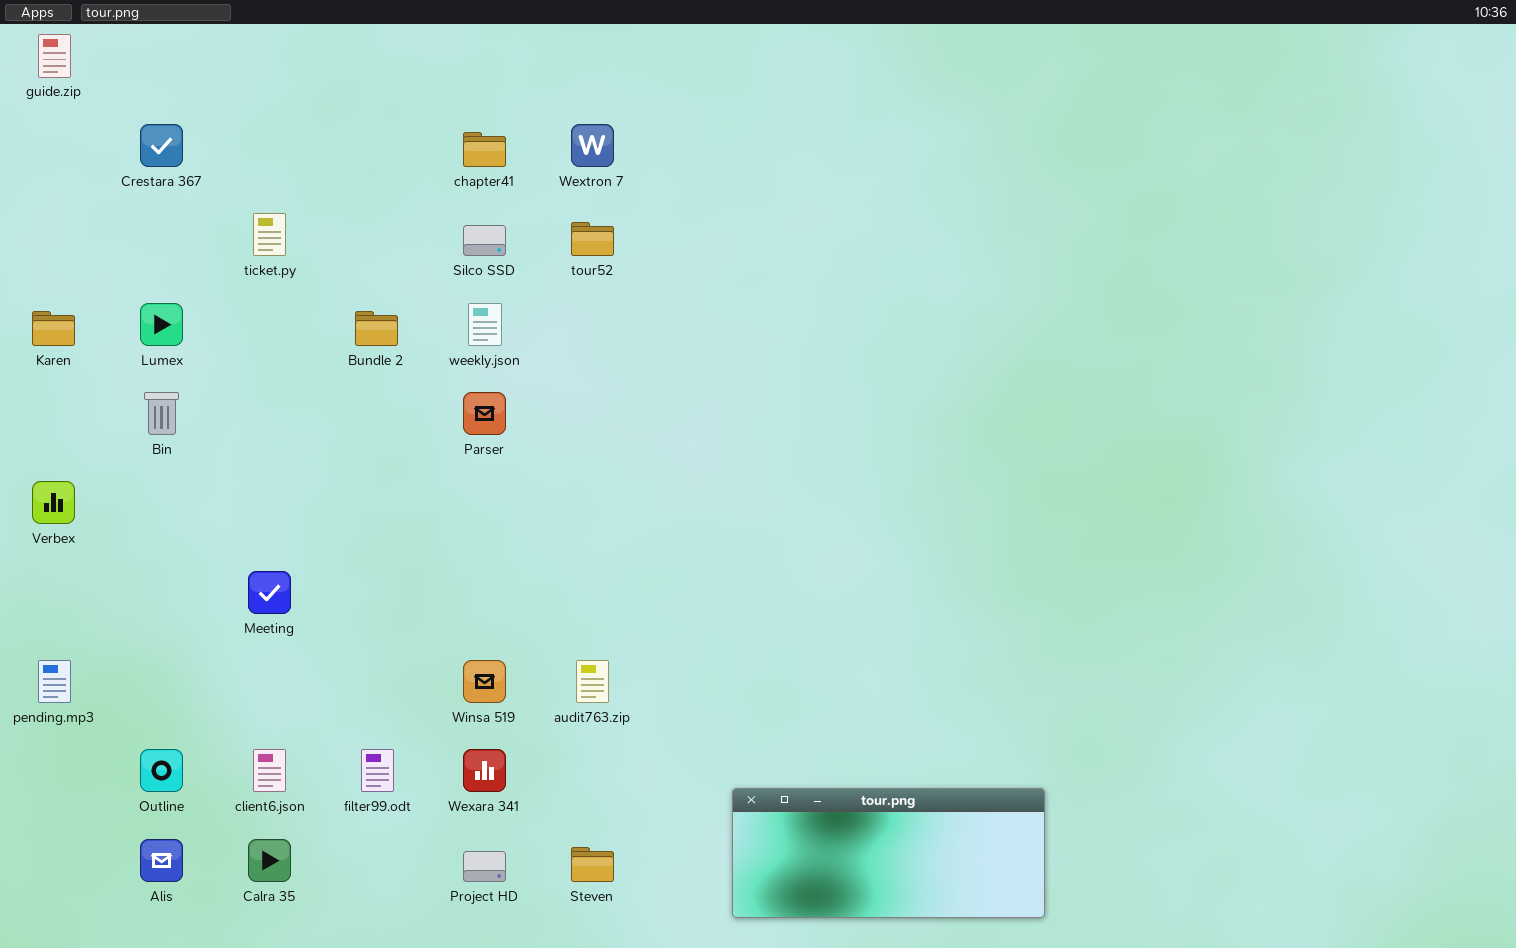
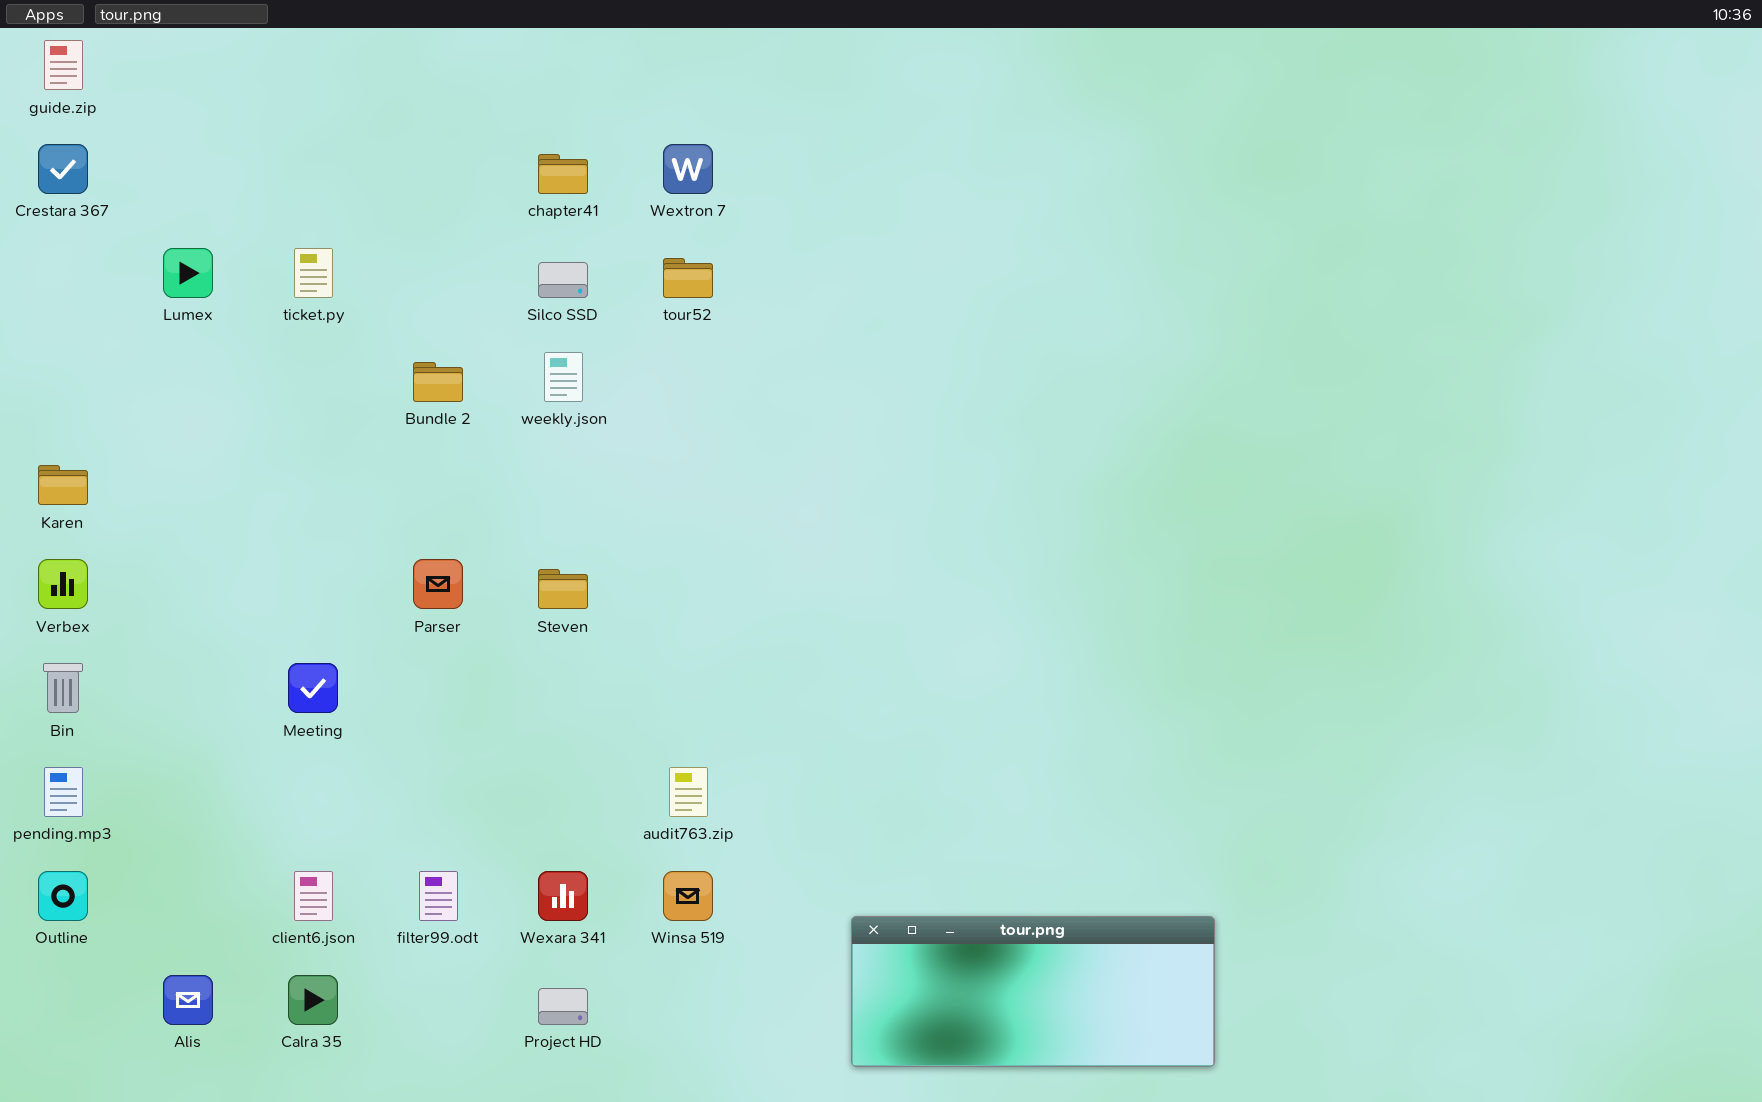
Crestara 367: [140,124,183,167] -> [38,144,88,194], moved
Lumex: [140,303,183,346] -> [163,248,213,298], moved
Karen: [32,311,75,346] -> [38,465,88,505], moved
Bin: [144,392,179,435] -> [43,663,83,713], moved
Parser: [463,392,506,435] -> [413,559,463,609], moved
Winsa 519: [463,660,506,703] -> [663,871,713,921], moved
Outline: [140,749,183,792] -> [38,871,88,921], moved
Steven: [571,847,614,882] -> [538,569,588,609], moved

